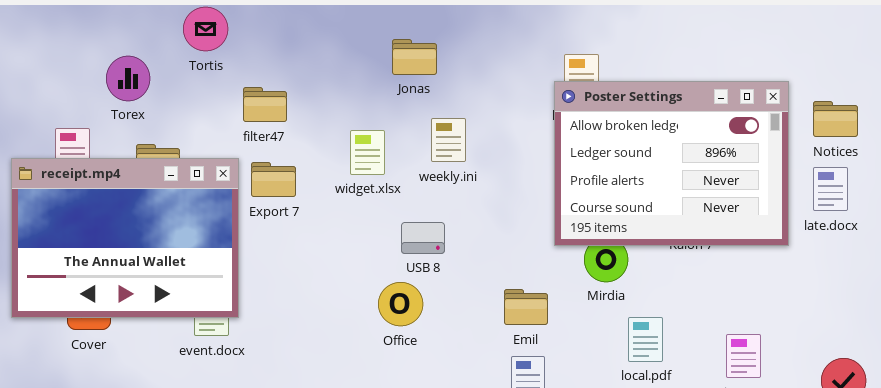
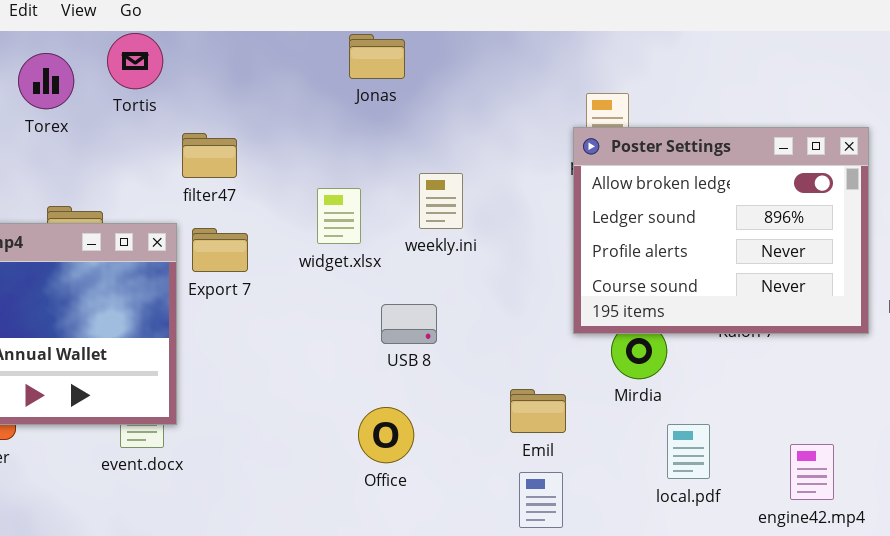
Jonas: [392,39,437,75] -> [349,34,405,79], moved
Torex: [106,56,150,101] -> [18,53,74,109], moved
Office: [378,282,423,326] -> [358,407,414,463], moved

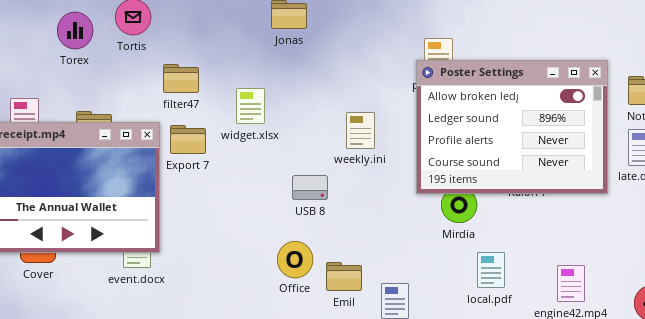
weekly.ini: [419,173,463,229] -> [346,112,375,149], moved
widget.xlsx: [317,188,361,244] -> [236,88,265,124], moved
Emil: [510,389,566,433] -> [326,262,362,291], moved

